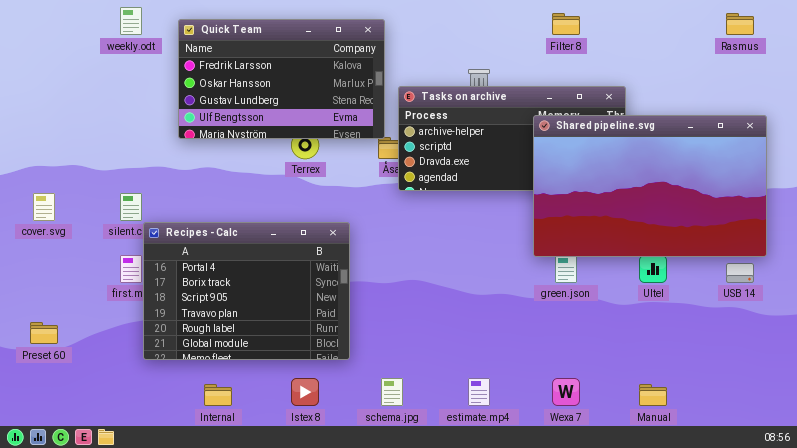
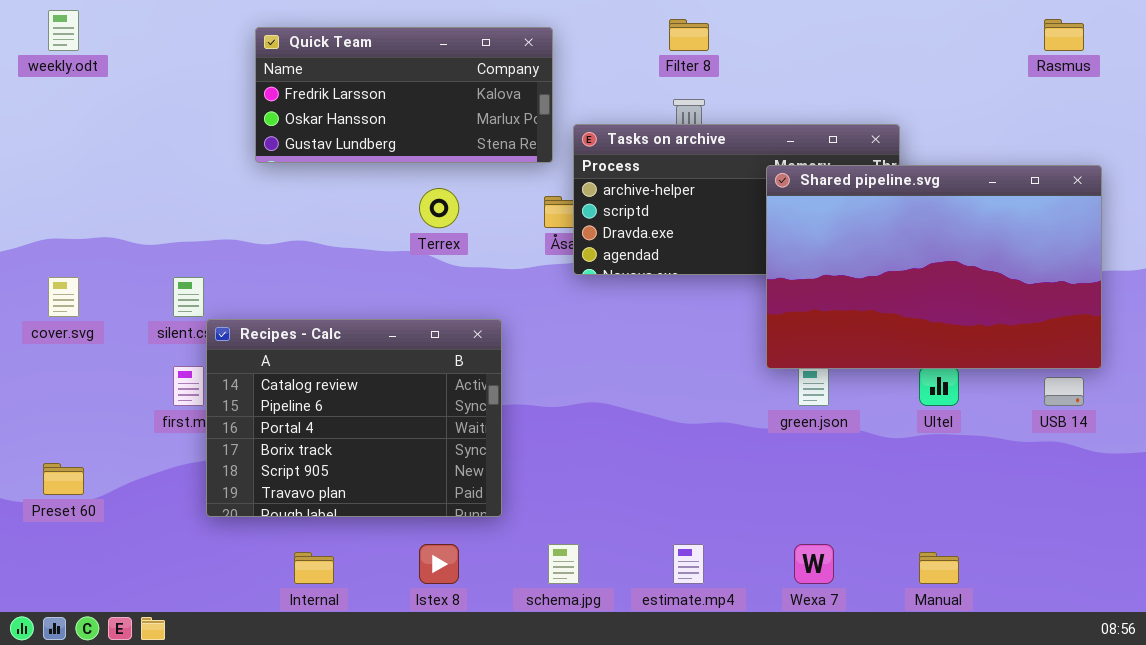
weekly.odt: [120,7,142,35] -> [48,10,79,51], moved
Filter 8: [552,13,580,35] -> [669,19,709,51], moved
Quick Team: [178,19,385,139] -> [255,27,553,163], resized
Recipes - Calc: [143,222,350,360] -> [206,319,502,517], scrolled up 2 rows

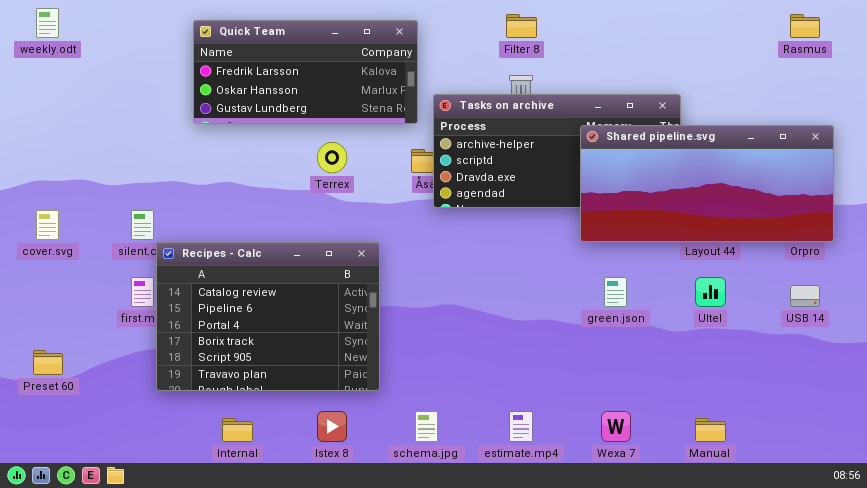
Shared pipeline.svg: [766,165,1102,369] -> [580,125,834,242], resized

